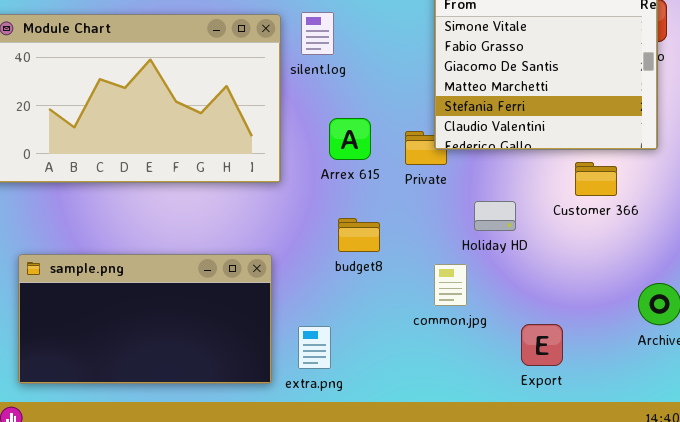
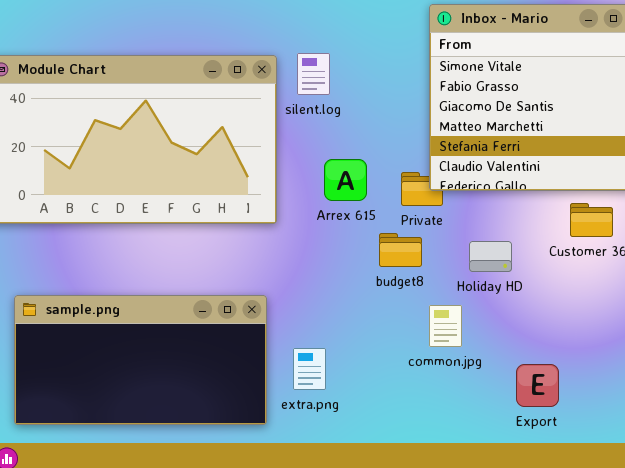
budget8: [338,218,380,252] -> [379,233,422,267], moved
extra.png: [298,326,331,369] -> [293,348,326,390], moved

